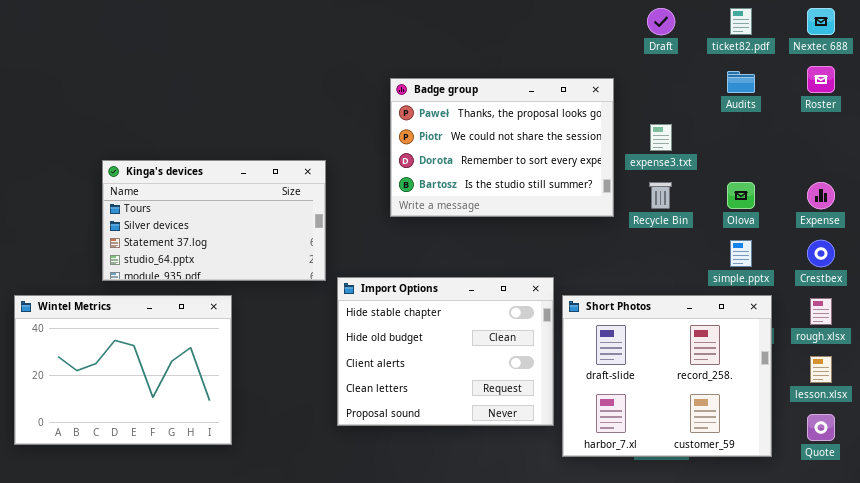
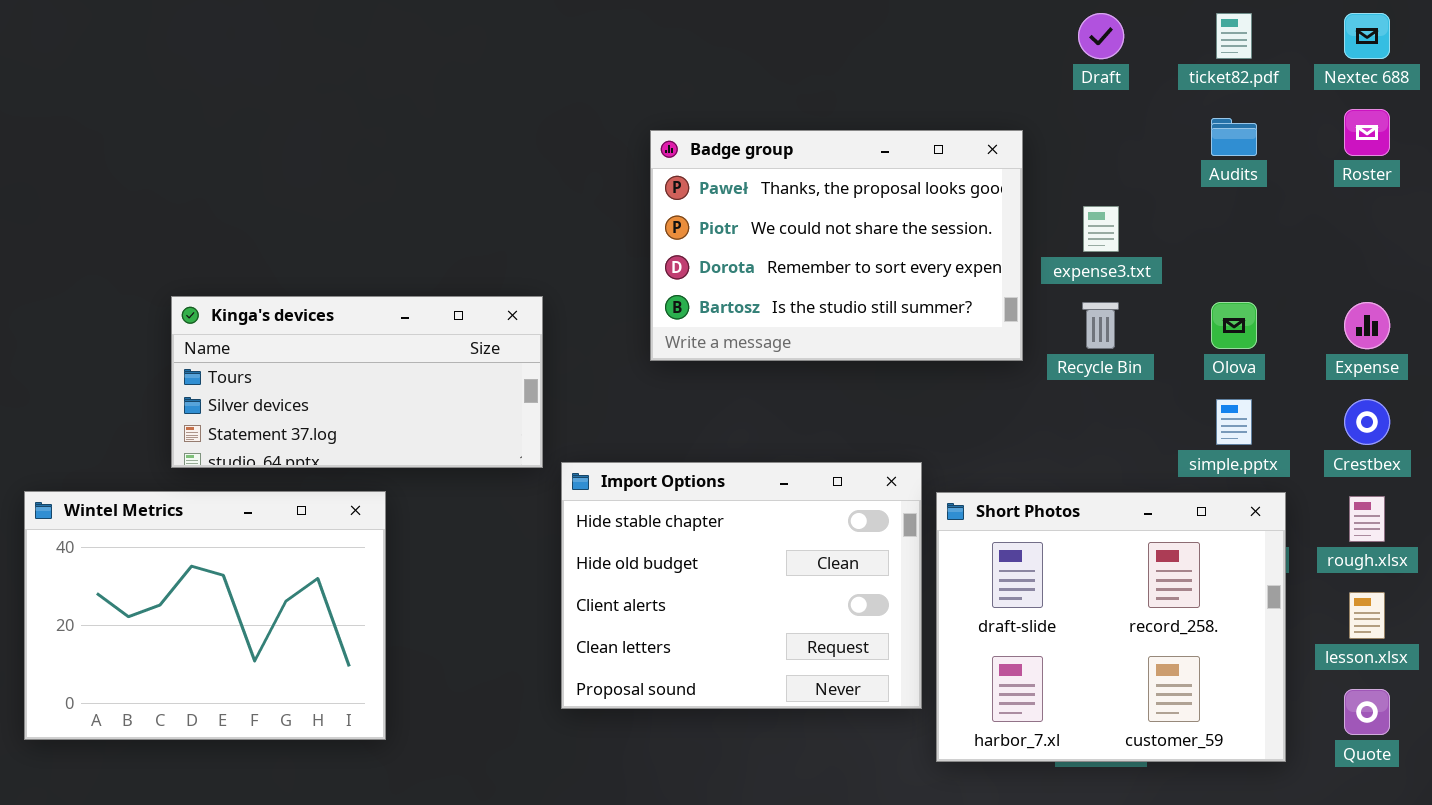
Kinga's devices: [102,160,326,281] -> [171,296,543,468], resized

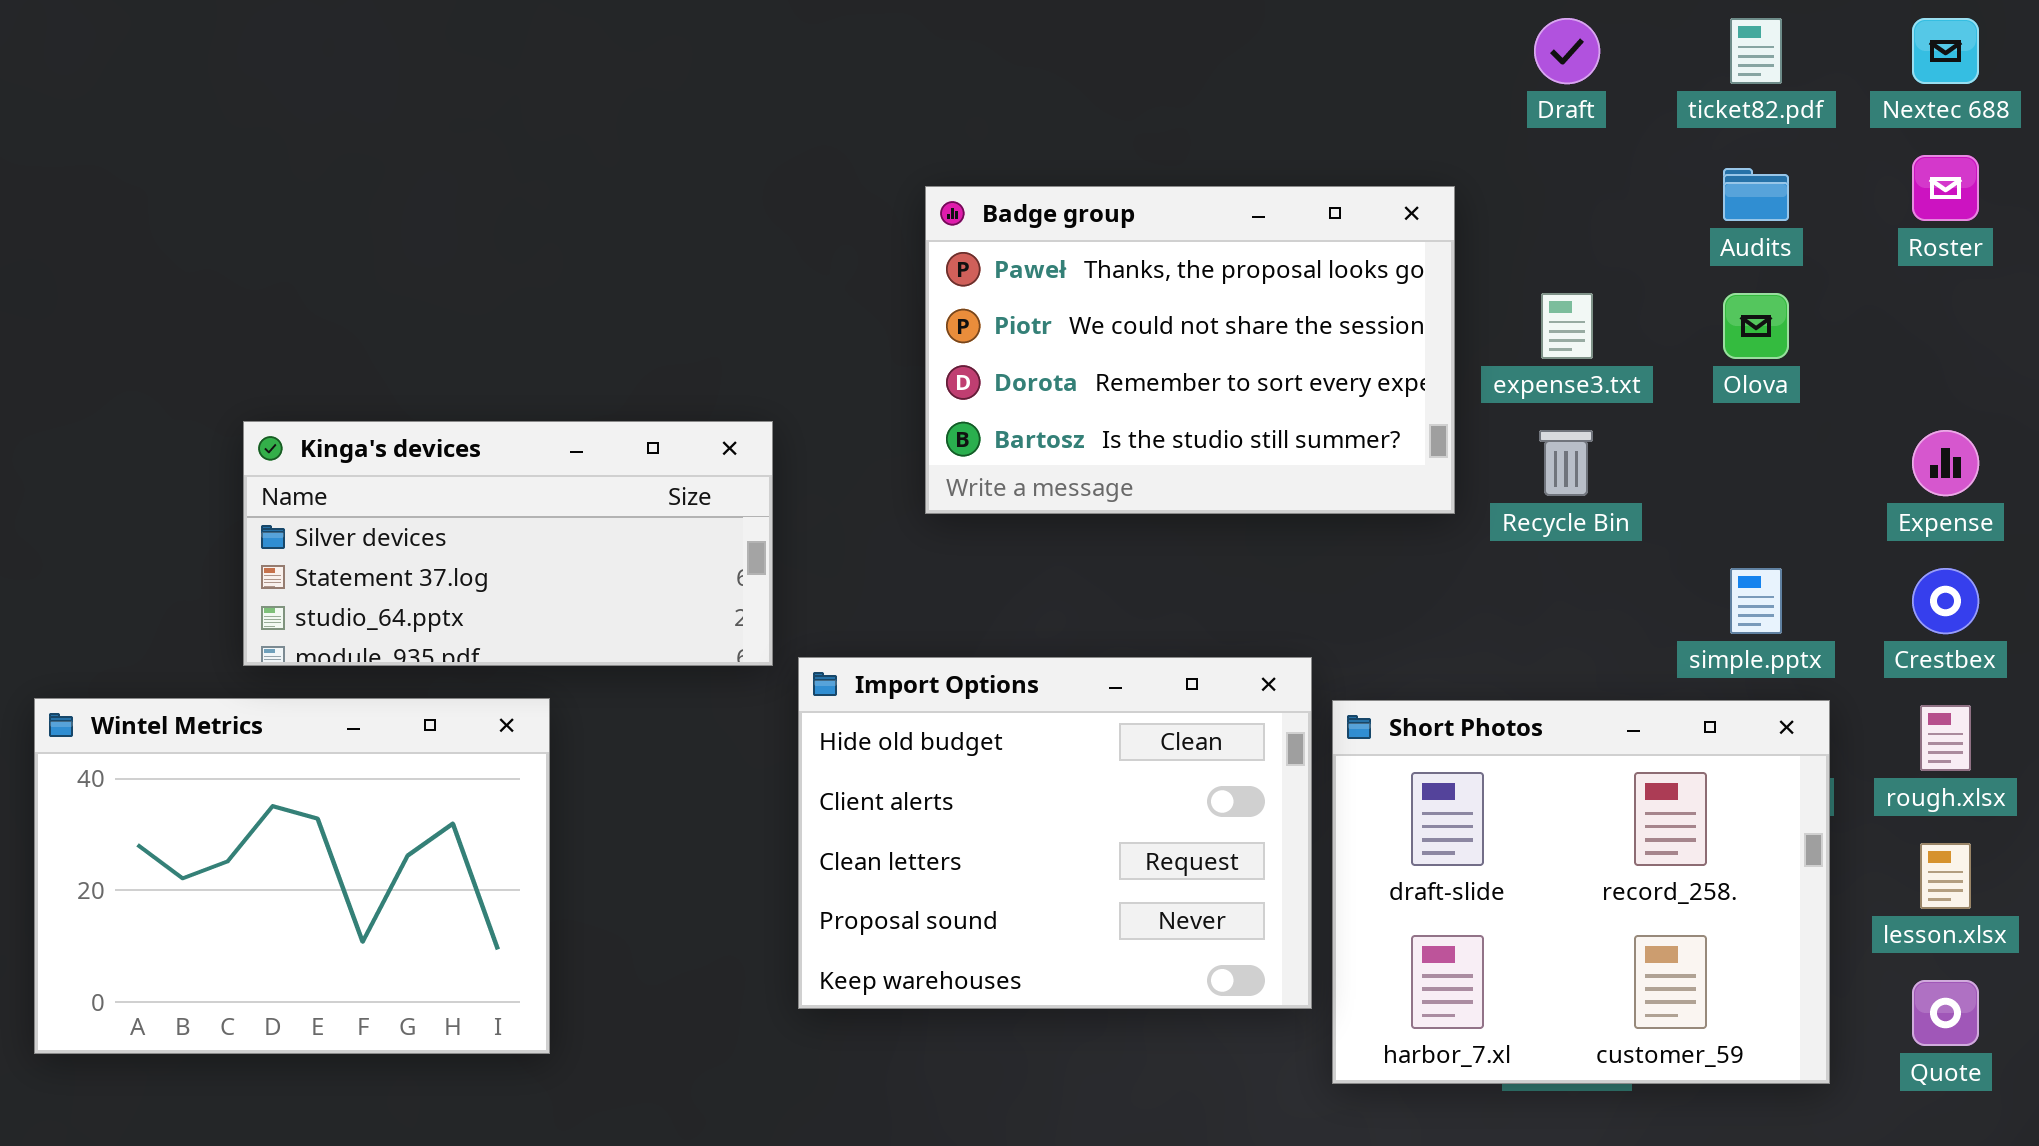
Kinga's devices: [171,296,543,468] -> [243,421,773,666], scrolled down 1 row
Olova: [1211,302,1257,349] -> [1723,293,1789,359], moved
Import Options: [561,462,922,709] -> [798,657,1312,1009], scrolled down 1 row

